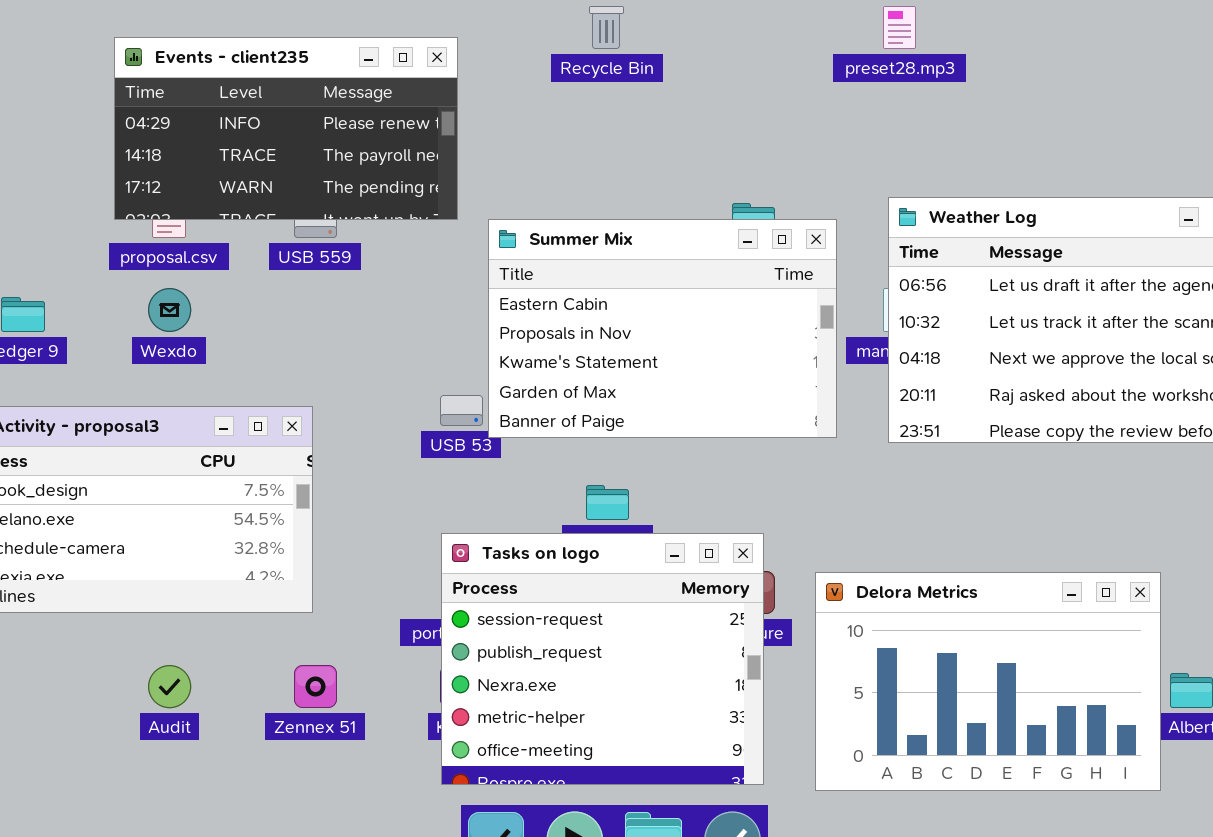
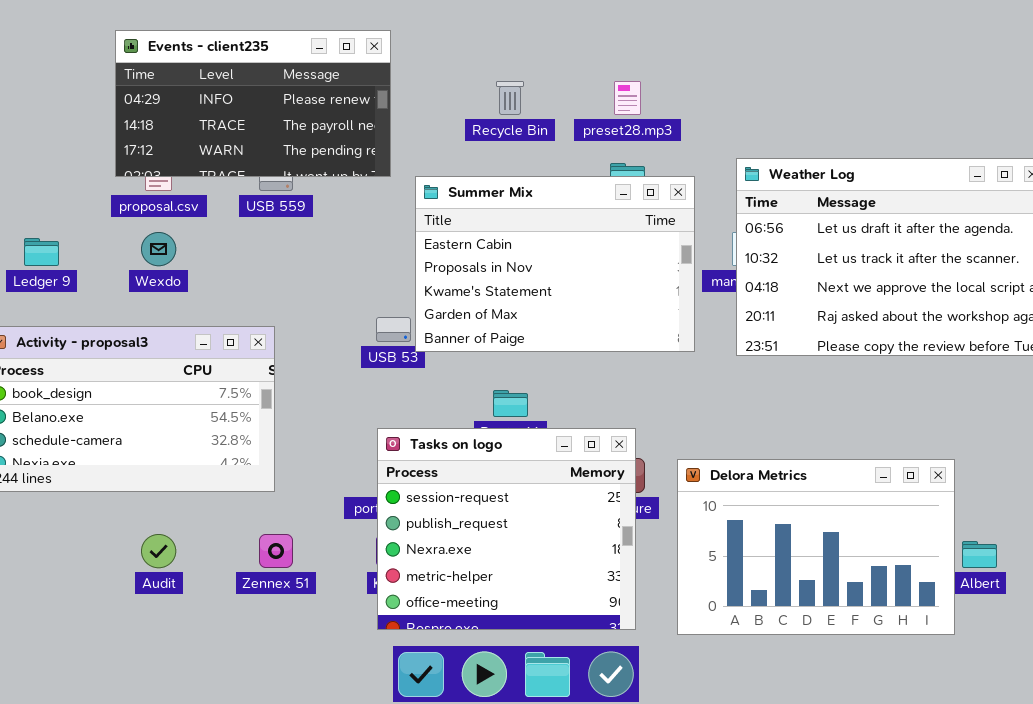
Recycle Bin: [589,6,624,49] -> [496,81,524,115], moved
preset28.mp3: [883,6,916,49] -> [614,81,641,115], moved

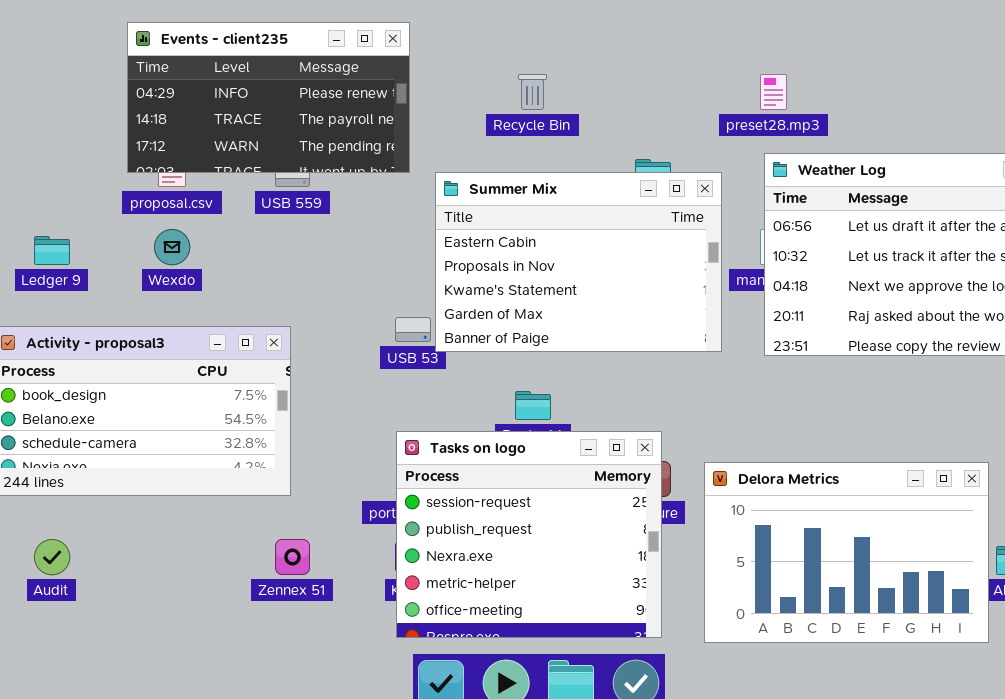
preset28.mp3: [614,81,641,115] -> [760,74,787,110], moved
Audit: [141,534,176,568] -> [34,539,70,575], moved

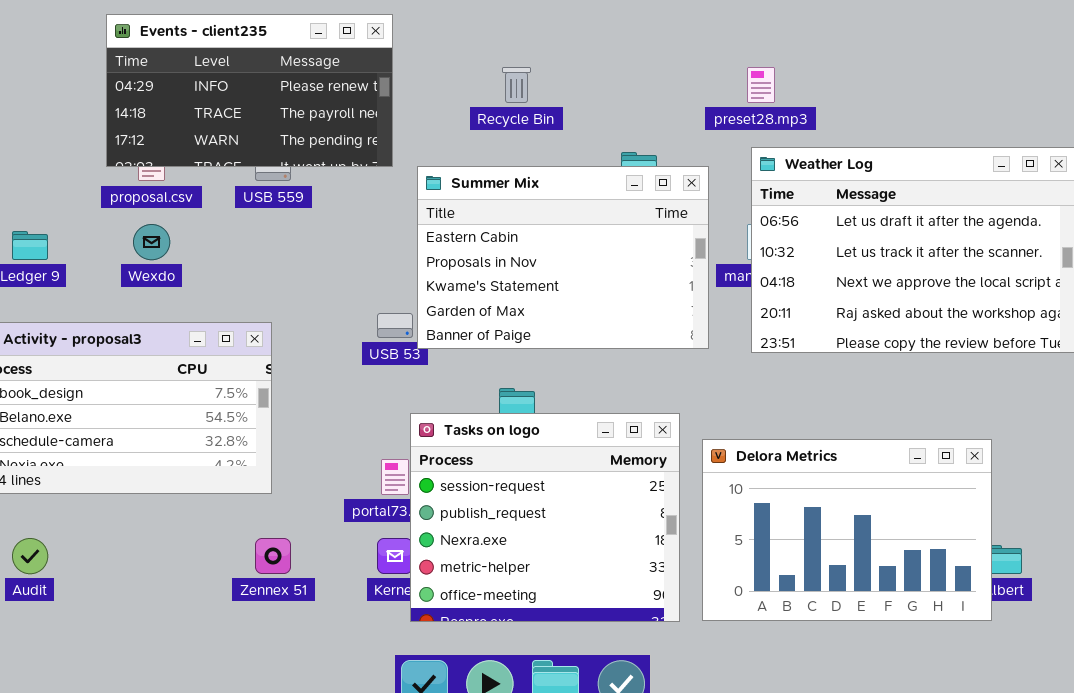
Tasks on logo: [396,431,662,638] -> [410,413,680,622], moved
Delora Metrics: [704,462,989,643] -> [702,439,992,621], moved

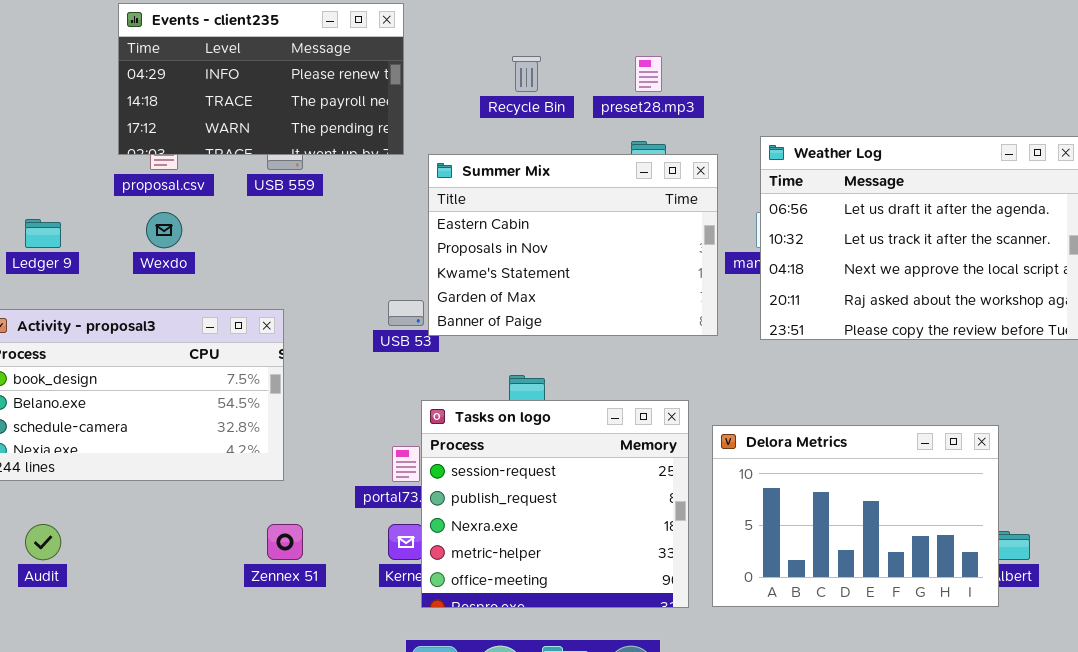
preset28.mp3: [747,67,775,103] -> [635,56,662,92], moved

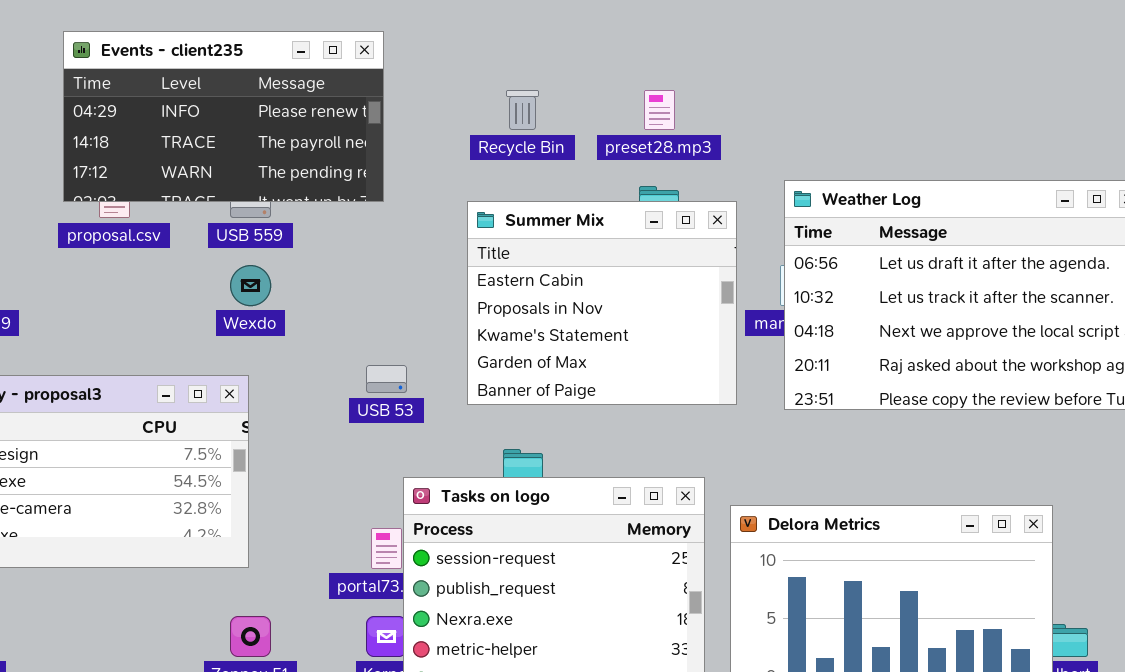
Summer Mix: [428,154,718,336] -> [467,201,737,405], resized
Wexdo: [146,212,182,248] -> [230,265,271,306], moved

